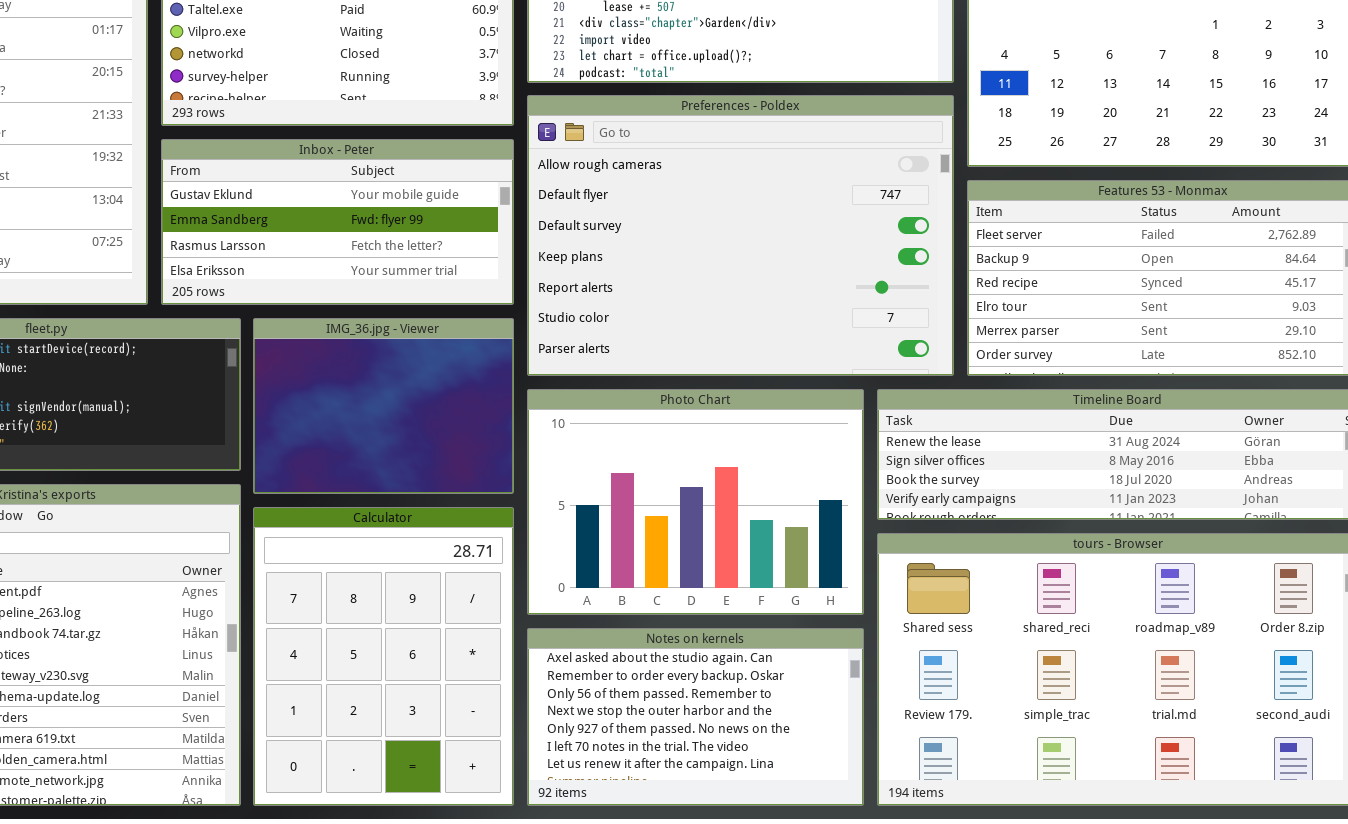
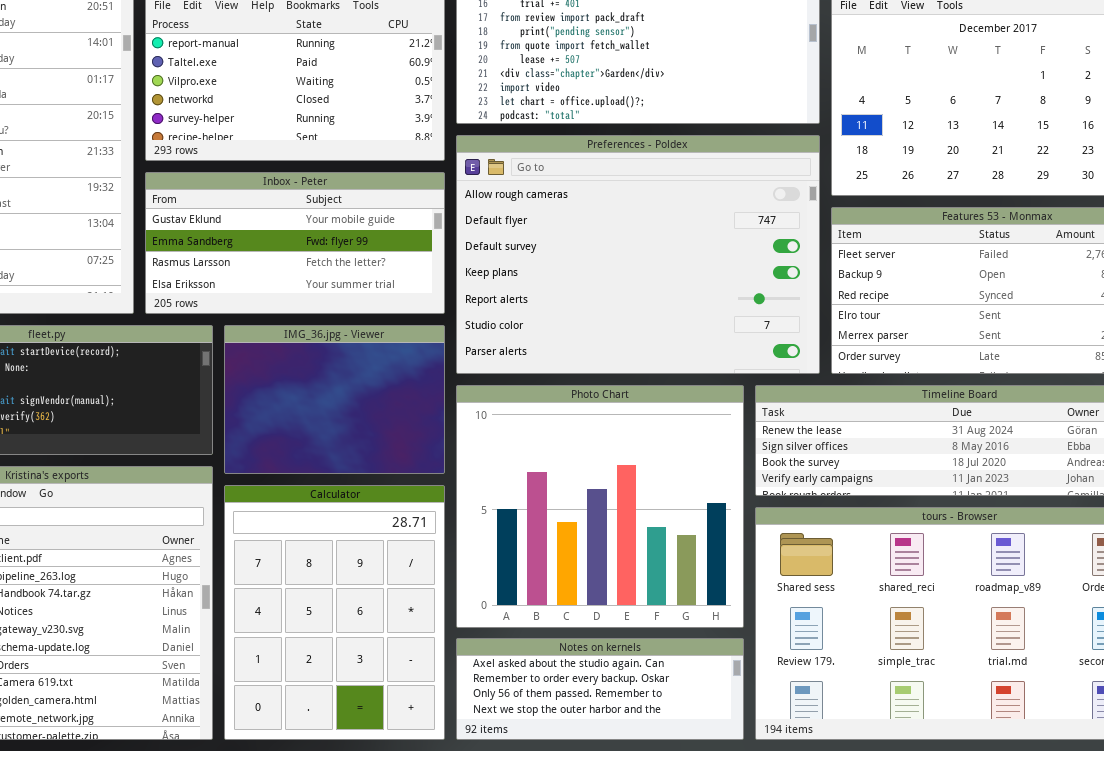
Photo Chart: [527,389,864,615] -> [456,385,744,628], resized
Notes on kernels: [527,628,864,806] -> [456,638,744,740], resized

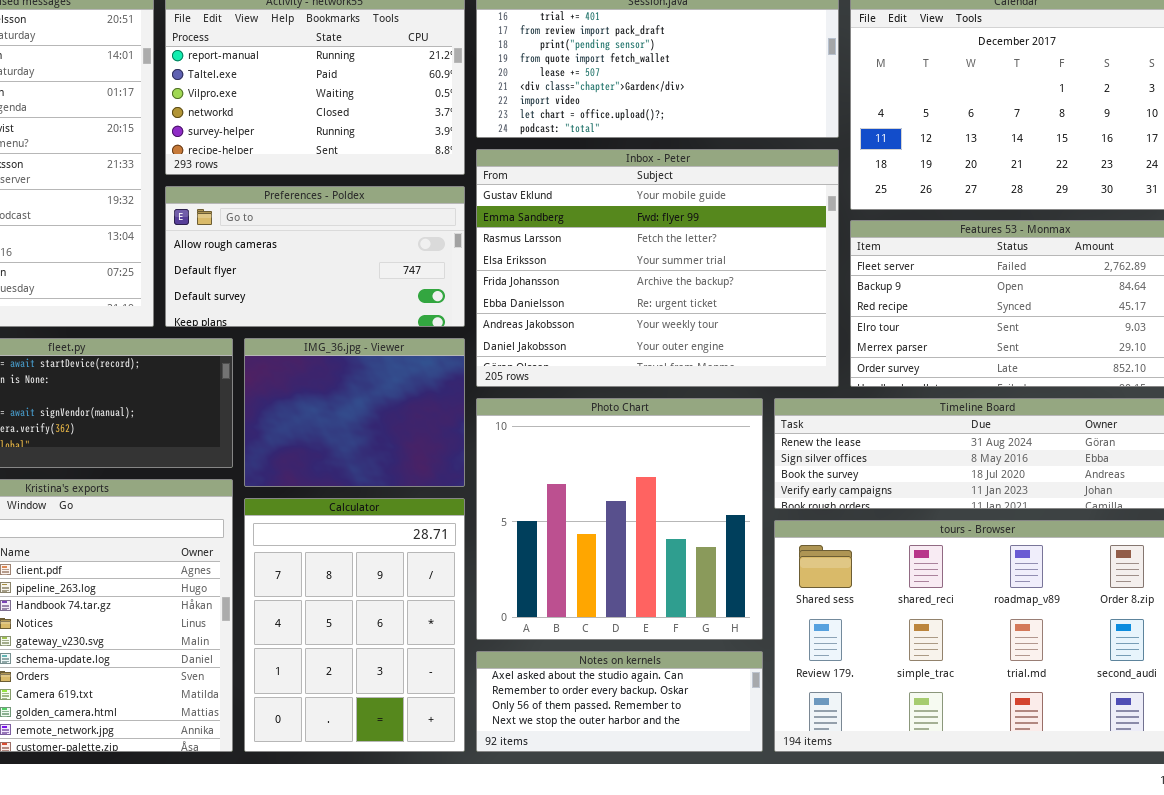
Preferences - Poldex: [456,135,820,374] -> [165,186,465,327], moved, resized
Inbox - Peter: [145,172,445,314] -> [476,149,839,387], moved, resized

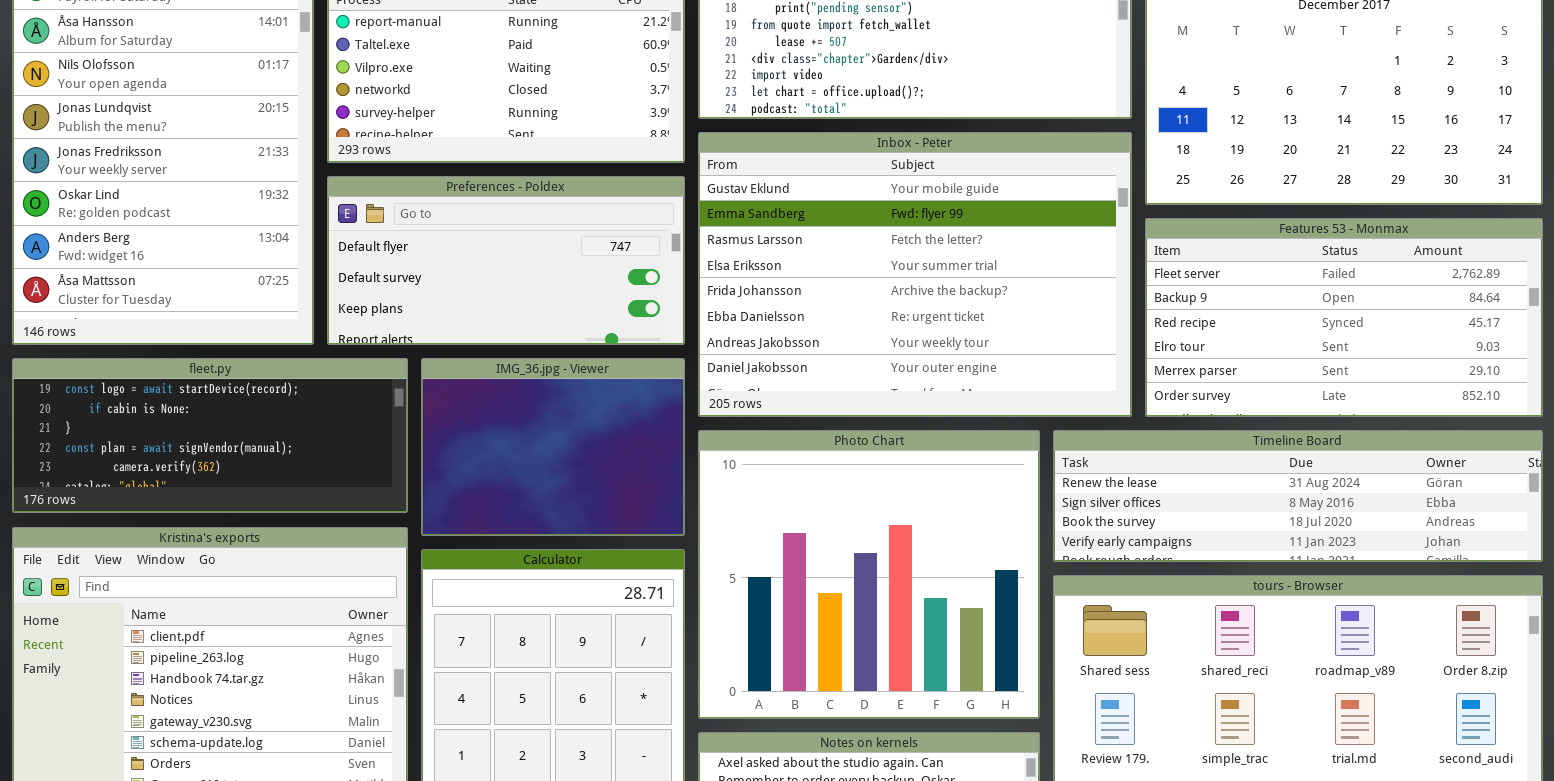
Preferences - Poldex: [165,186,465,327] -> [327,176,685,345], scrolled down 1 row

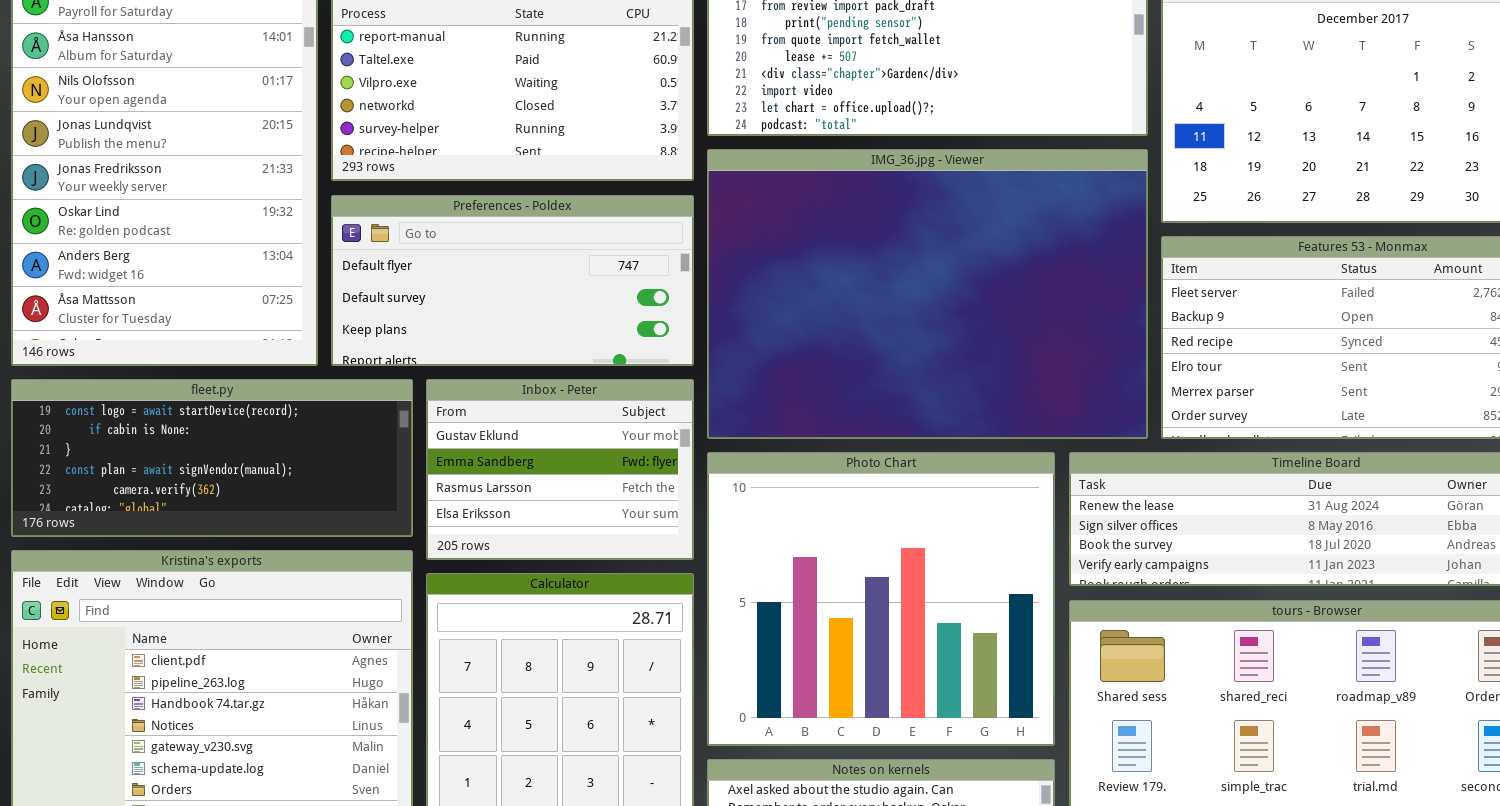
Inbox - Peter: [698,132,1132,417] -> [426,379,694,560], moved, resized
IMG_36.jpg - Viewer: [421,358,685,536] -> [707,149,1148,439], moved, resized

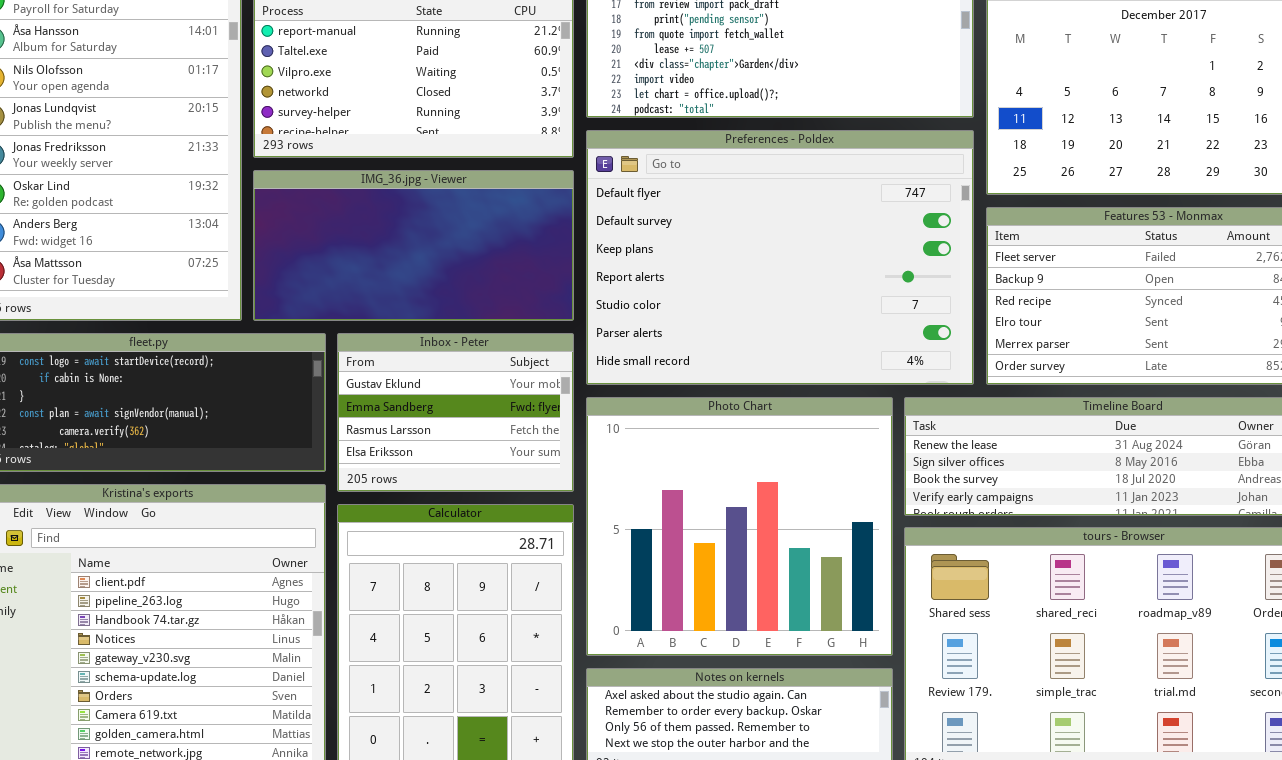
IMG_36.jpg - Viewer: [707,149,1148,439] -> [253,170,574,321], moved, resized
Preferences - Poldex: [331,195,694,366] -> [586,130,974,385], moved, resized

